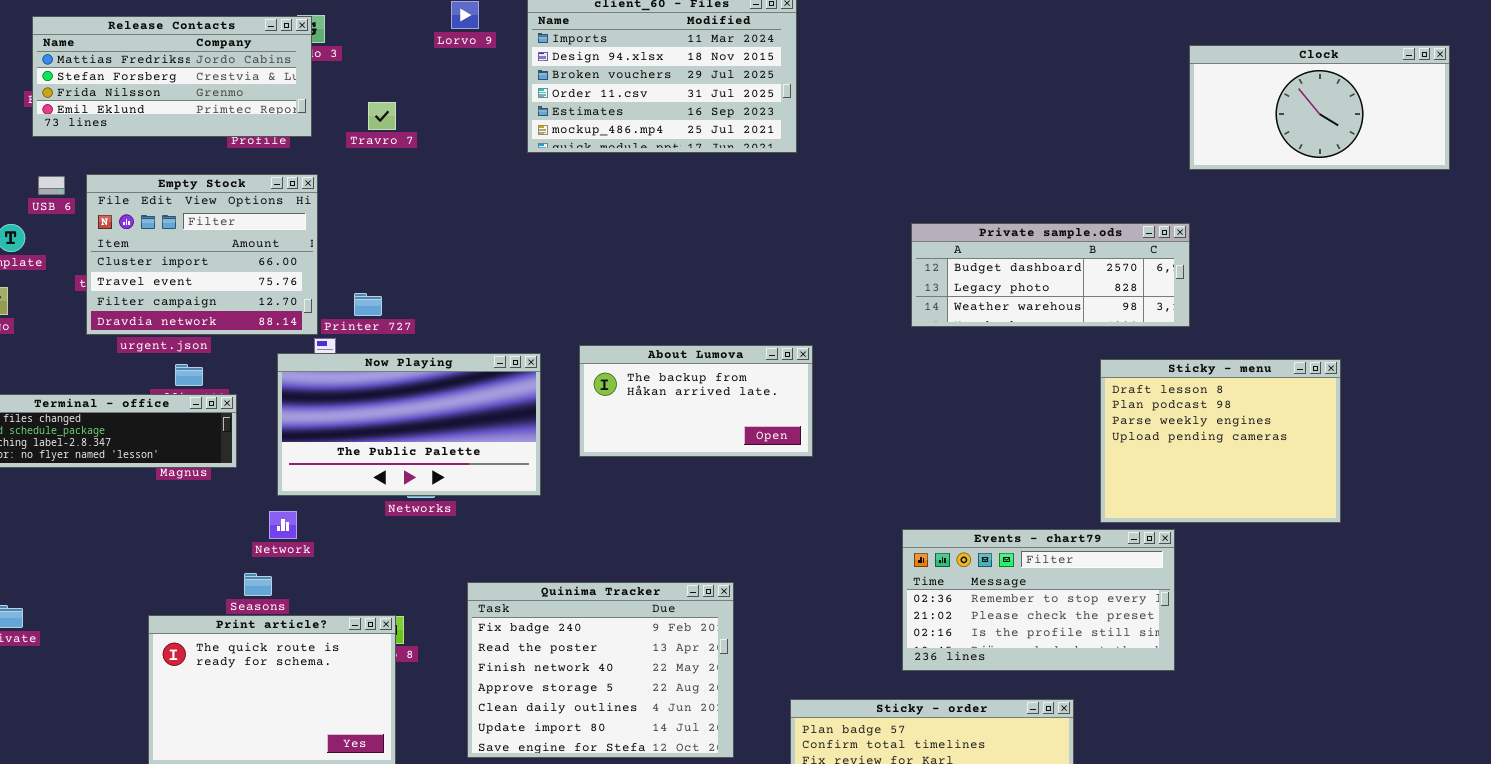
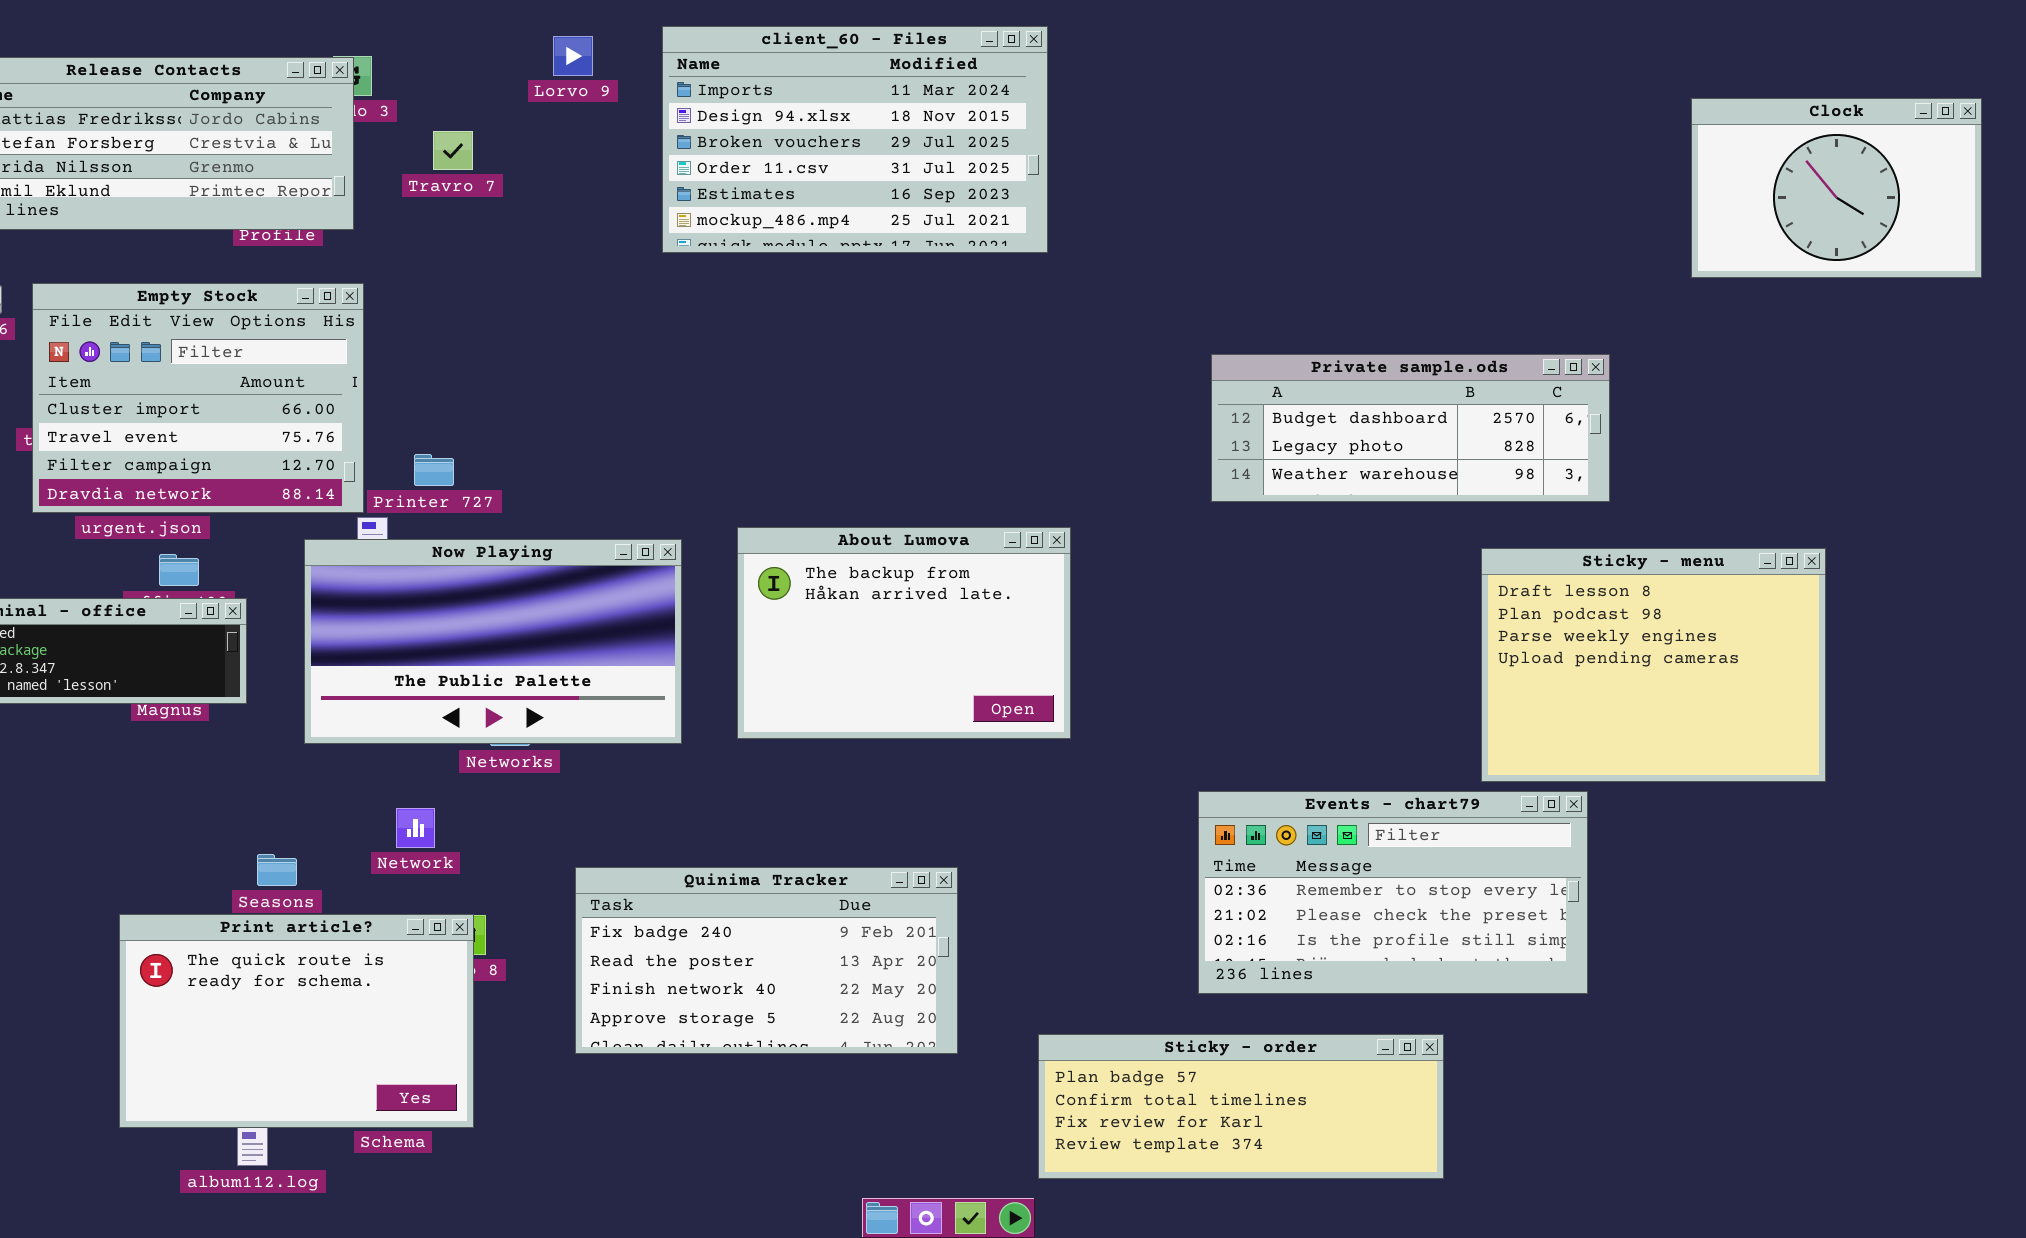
Clock: [1189,45,1450,170] -> [1691,98,1982,278], resized
Travro 7: [368,102,396,130] -> [433,131,473,170], moved
About Lumova: [579,345,813,457] -> [737,527,1071,739], resized
Network: [269,511,297,539] -> [396,808,435,848], moved
Quinima Tracker: [467,582,734,758] -> [575,867,958,1054], resized

